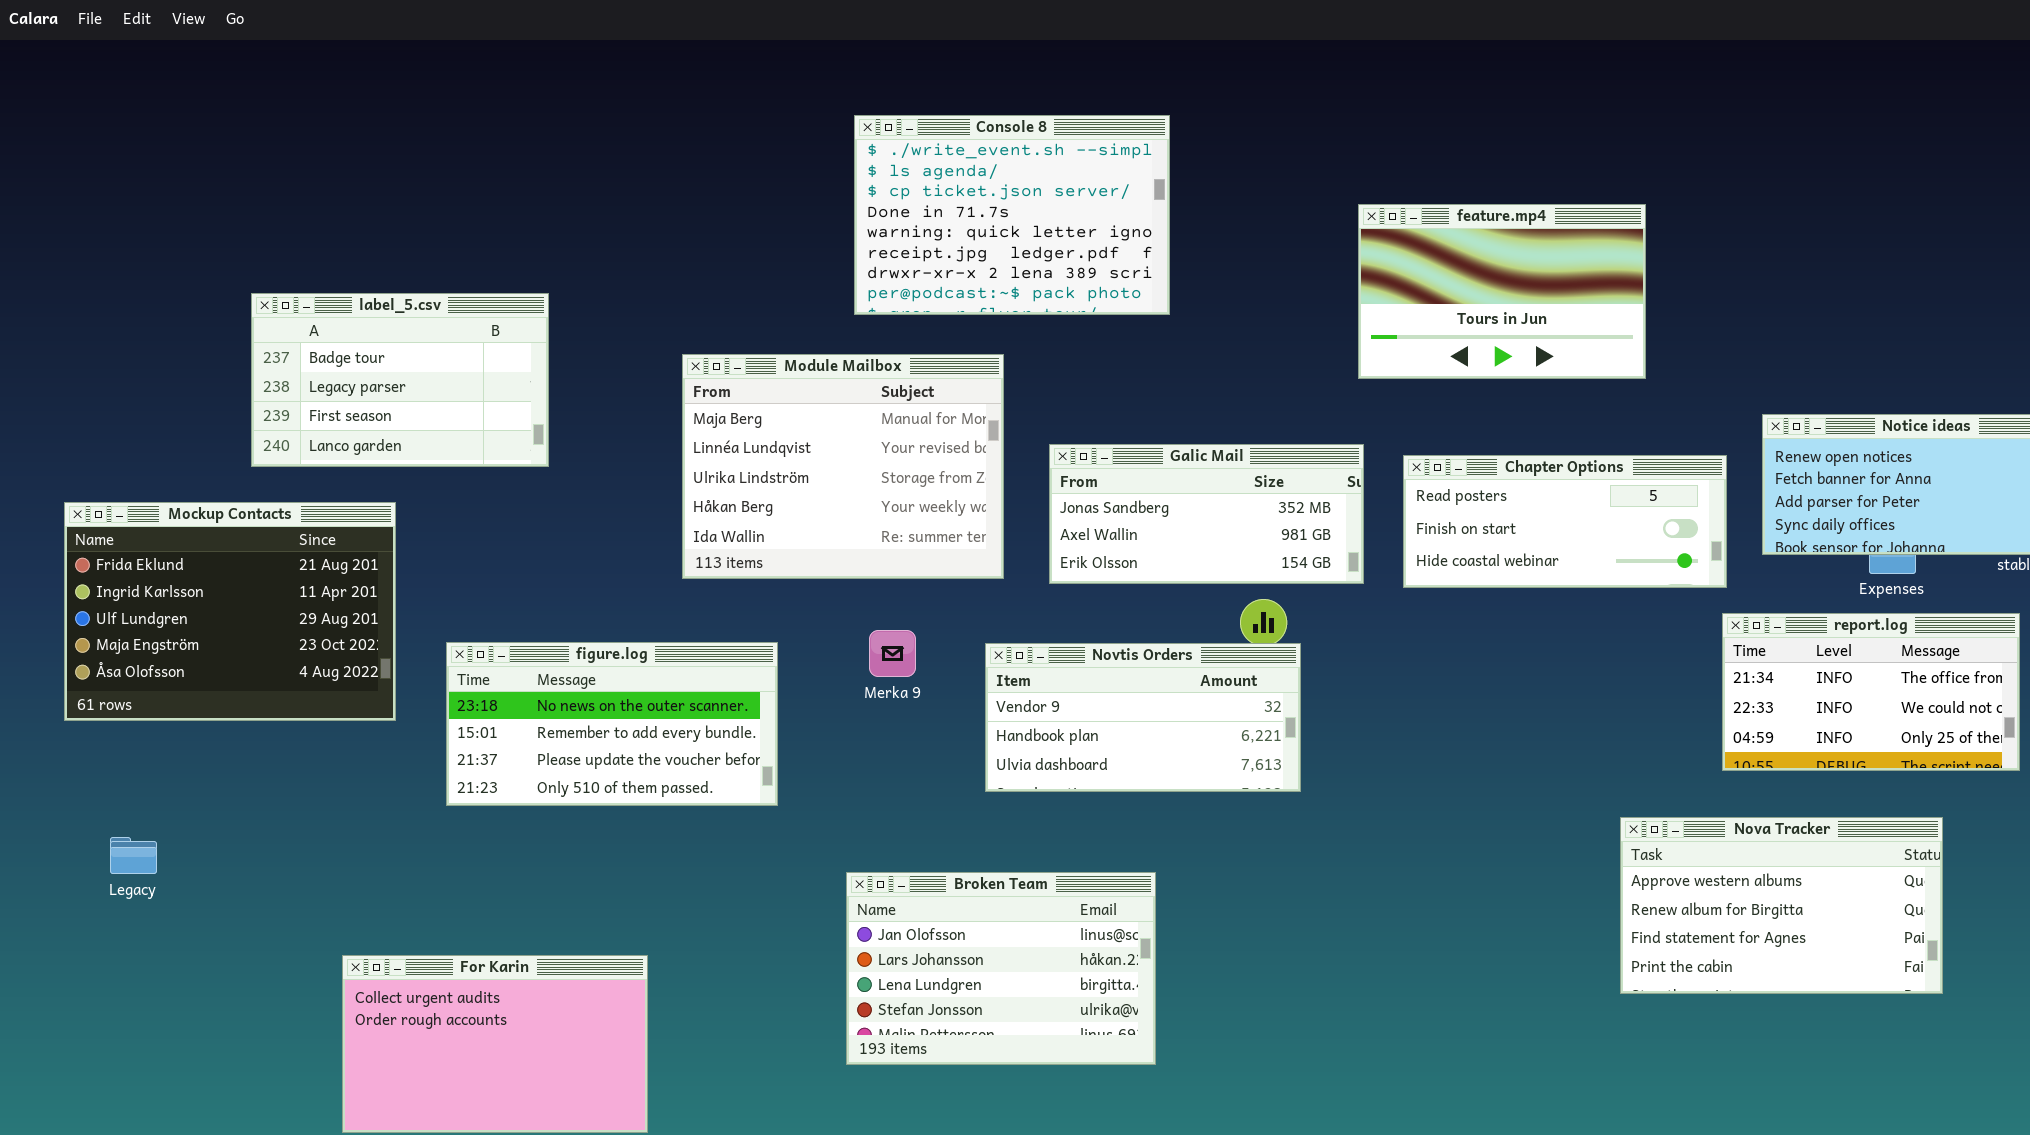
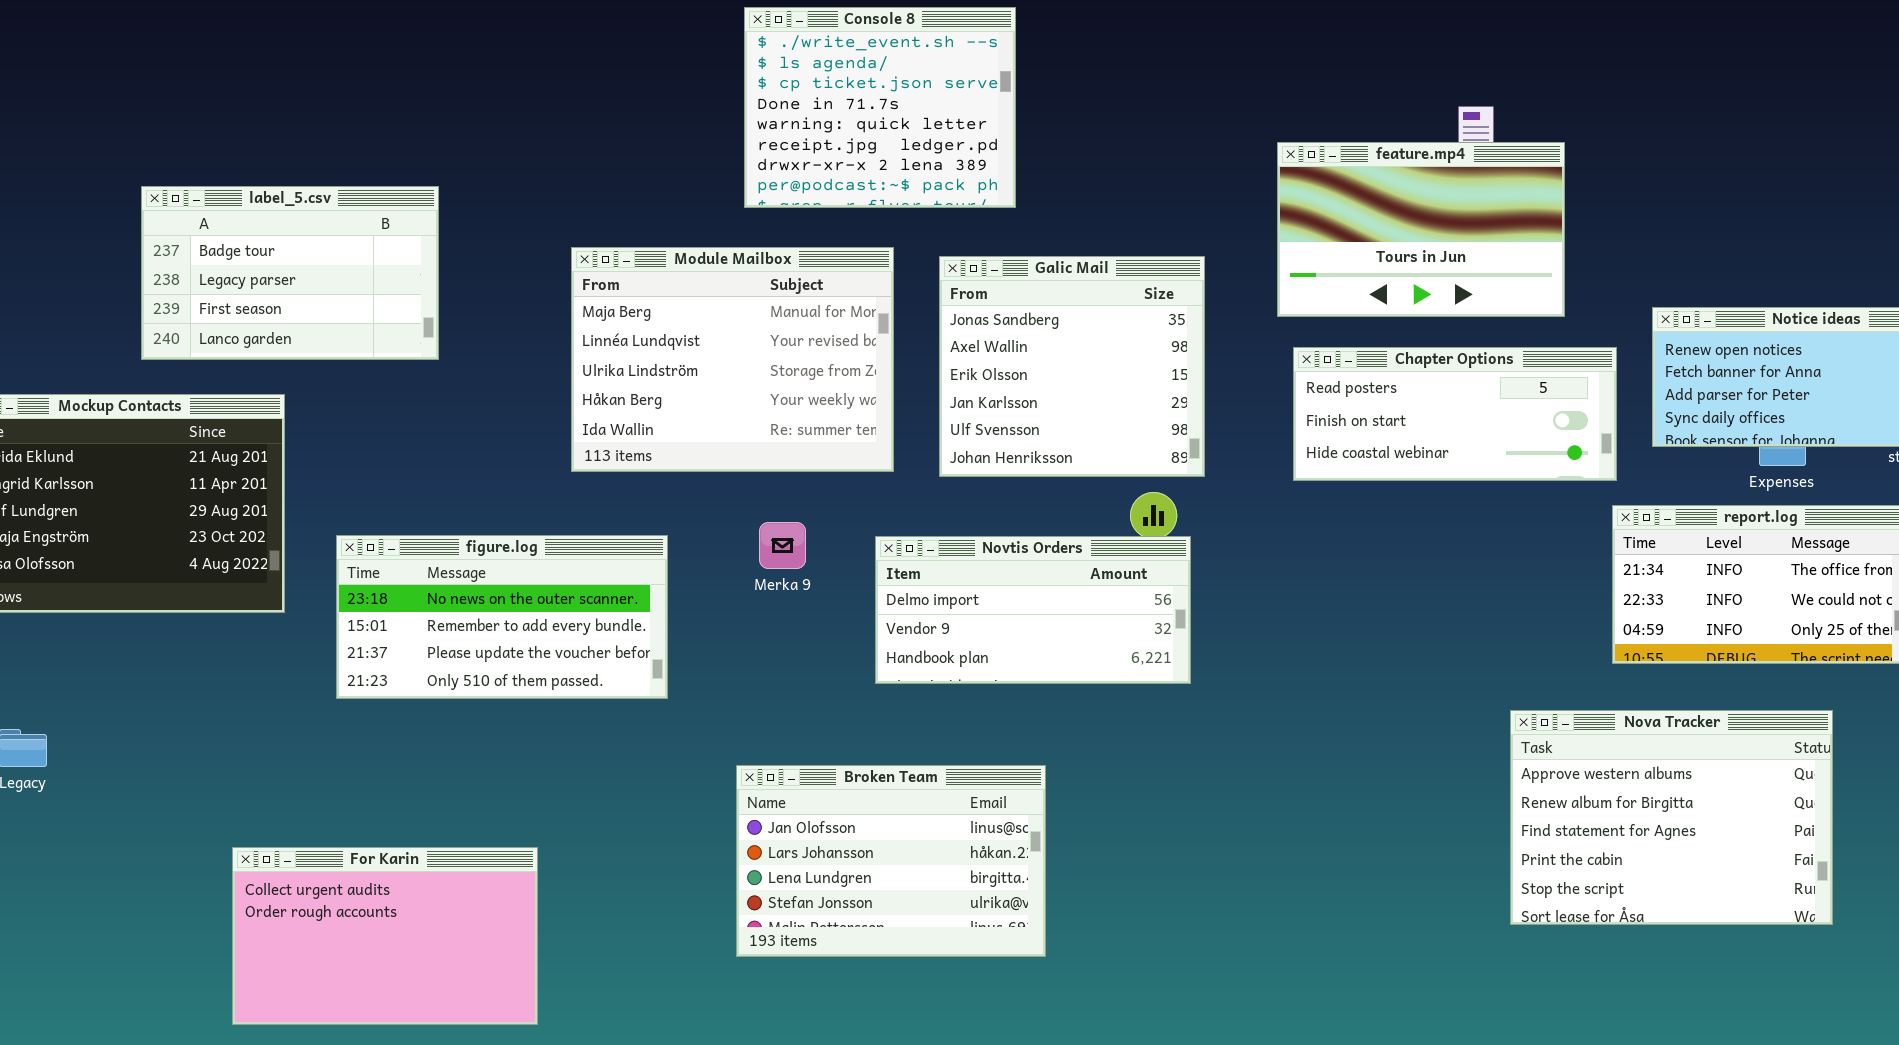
Console 8: [854,115,1170,315] -> [744,7,1016,208], resized
feature.mp4: [1358,204,1646,379] -> [1277,142,1565,317], moved
Galic Mail: [1049,444,1364,584] -> [939,256,1205,477], resized
Novtis Orders: [985,643,1301,792] -> [875,536,1191,684], scrolled up 1 row
Nova Tracker: [1620,817,1943,994] -> [1510,710,1833,925], resized

